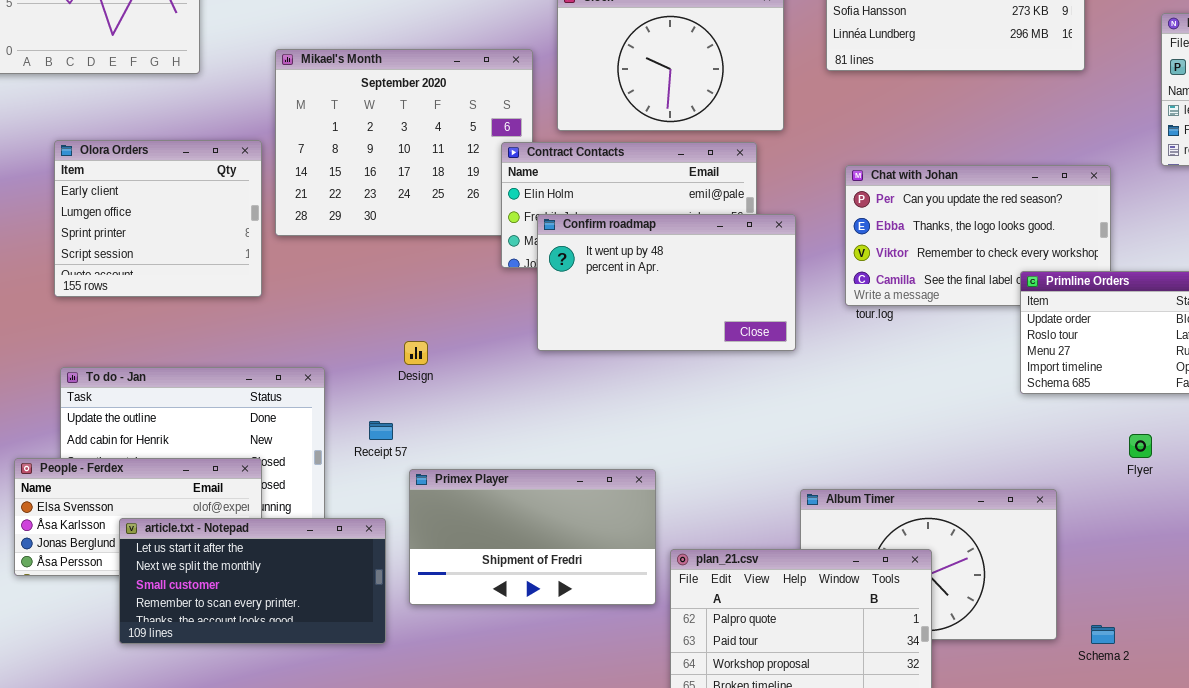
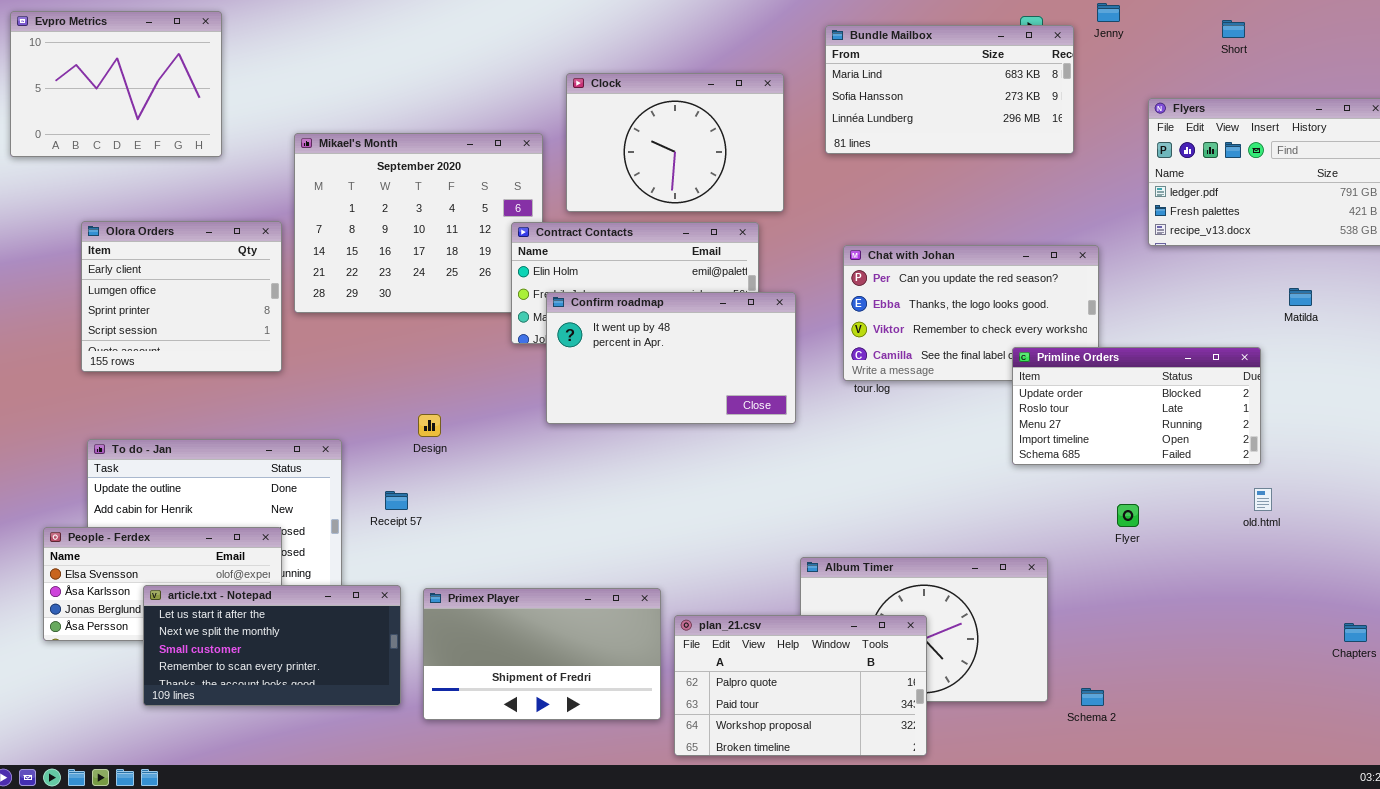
Primex Player: [409,469,656,605] -> [423,588,661,720], moved

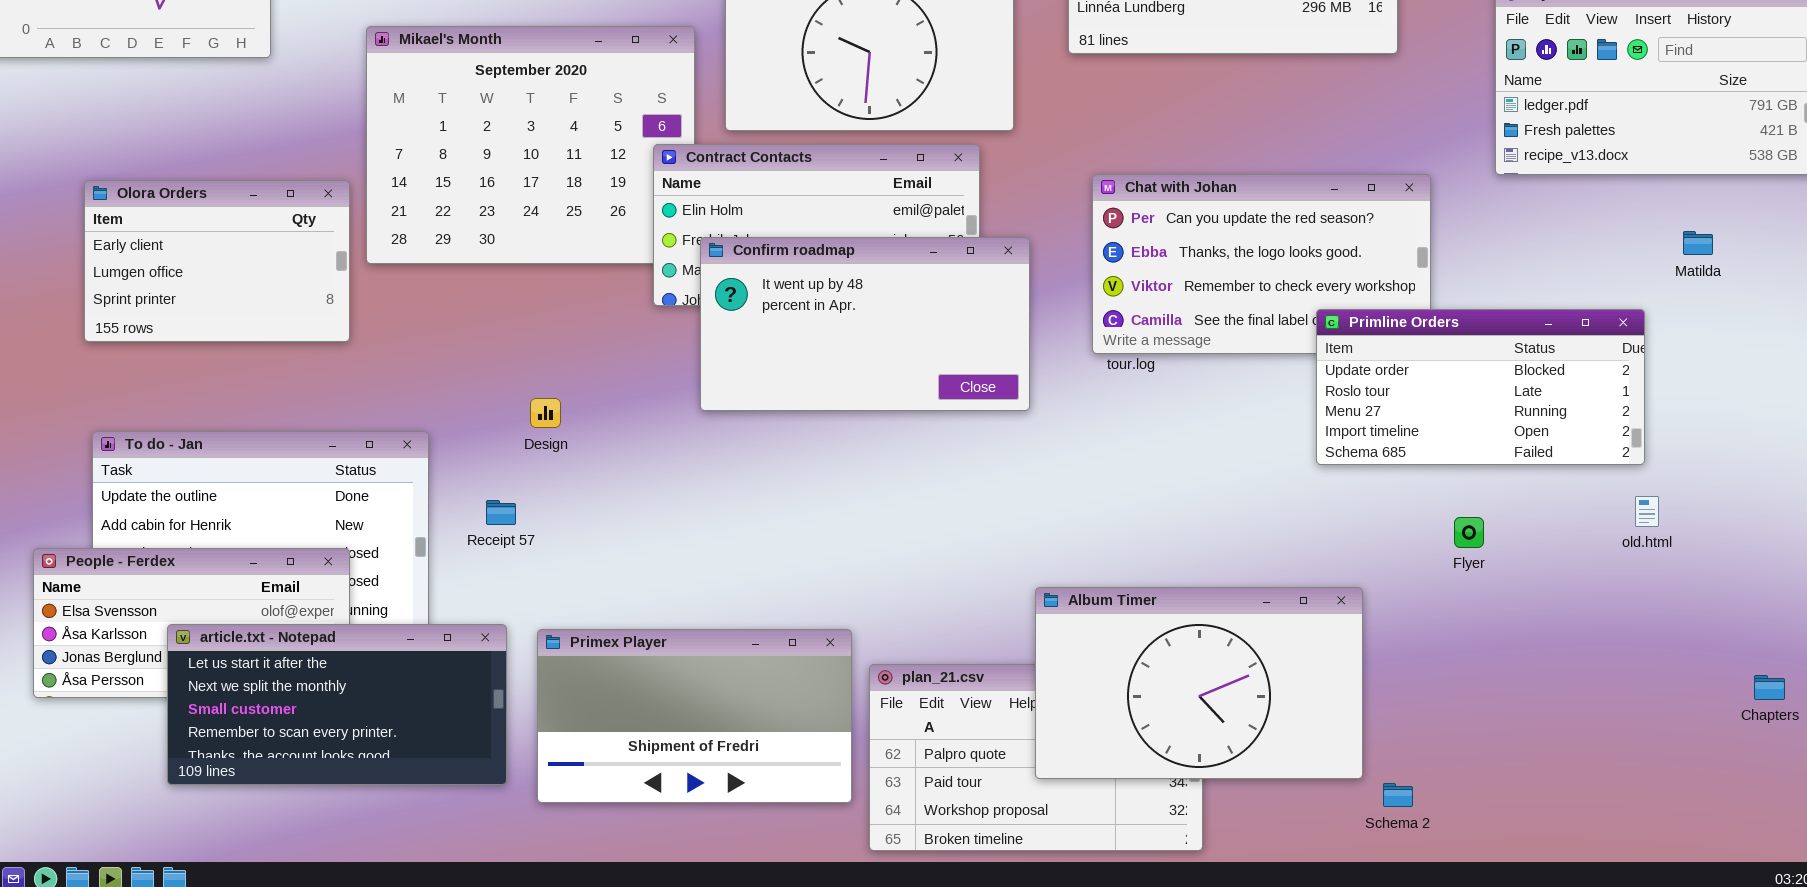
Olora Orders: [81,221,282,372] -> [84,180,350,342], resized
Album Timer: [800,557,1048,702] -> [1035,587,1363,779], raised
Schema 2: [1081,688,1104,706] -> [1383,783,1413,807], moved

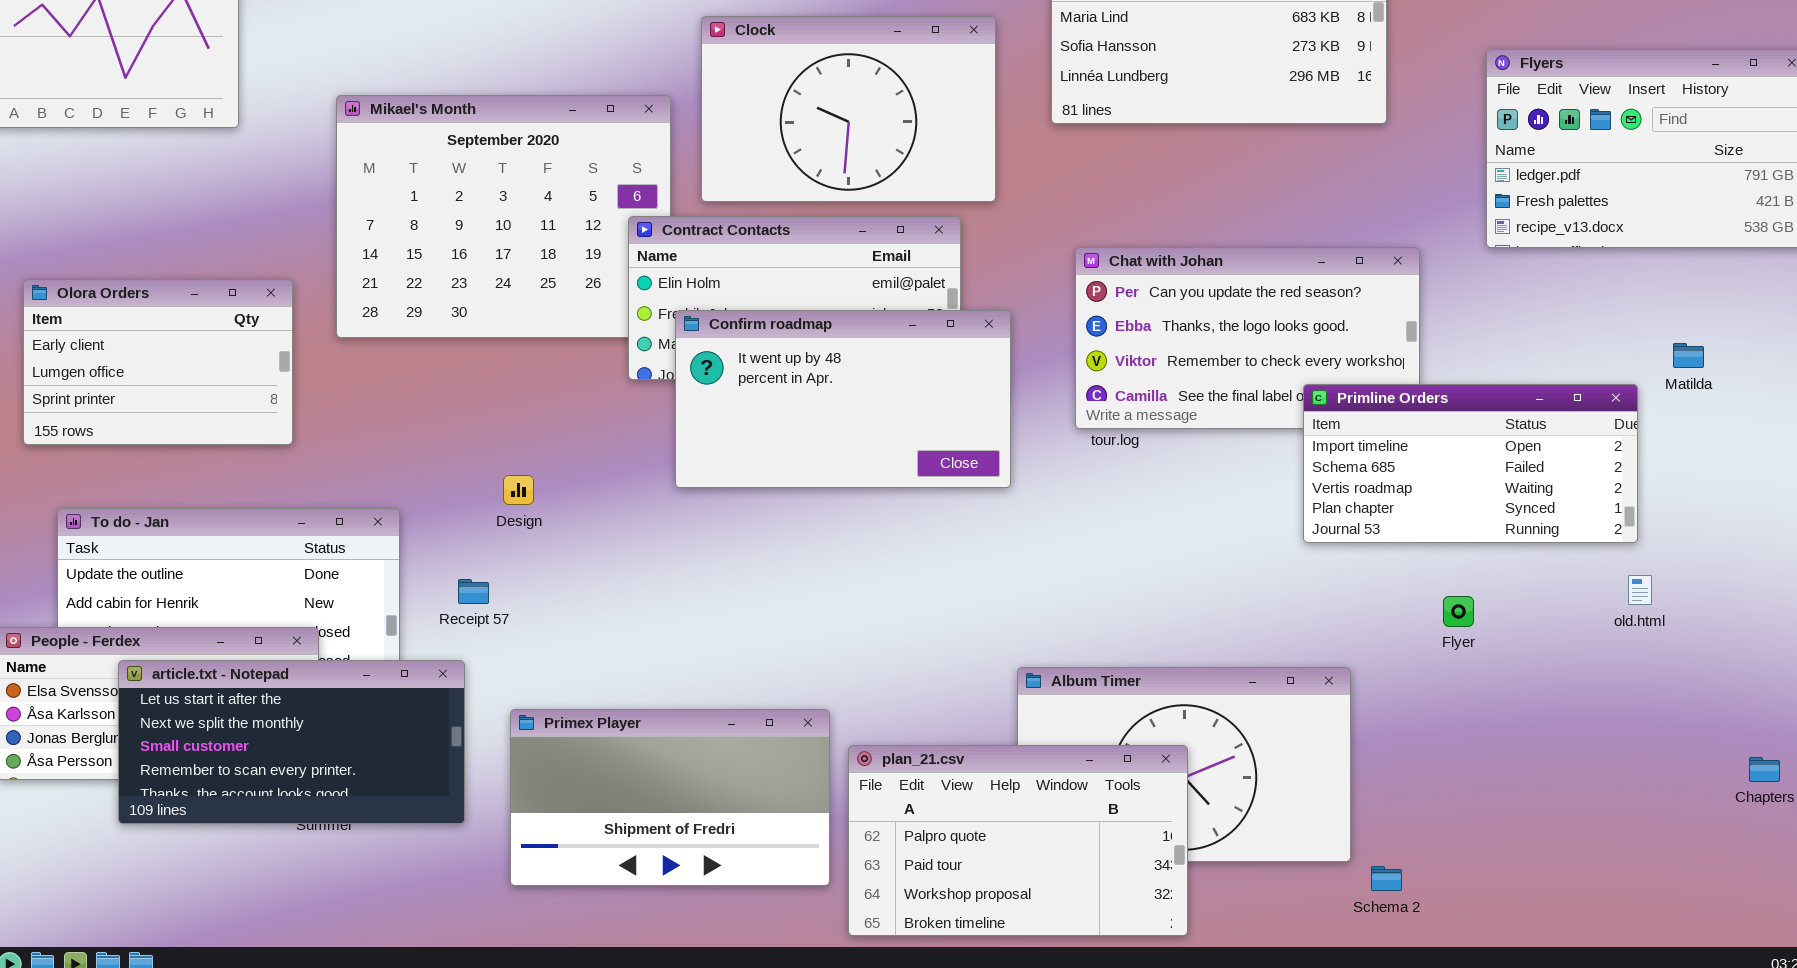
Olora Orders: [84,180,350,342] -> [23,279,293,445], moved
Matilda: [1683,231,1713,255] -> [1673,343,1704,368], moved
Primline Orders: [1316,309,1645,465] -> [1303,384,1638,543], scrolled down 3 rows
article.txt - Notepad: [167,624,507,785] -> [118,660,465,824], moved
plan_21.csv: [869,664,1203,851] -> [848,745,1188,936], raised

